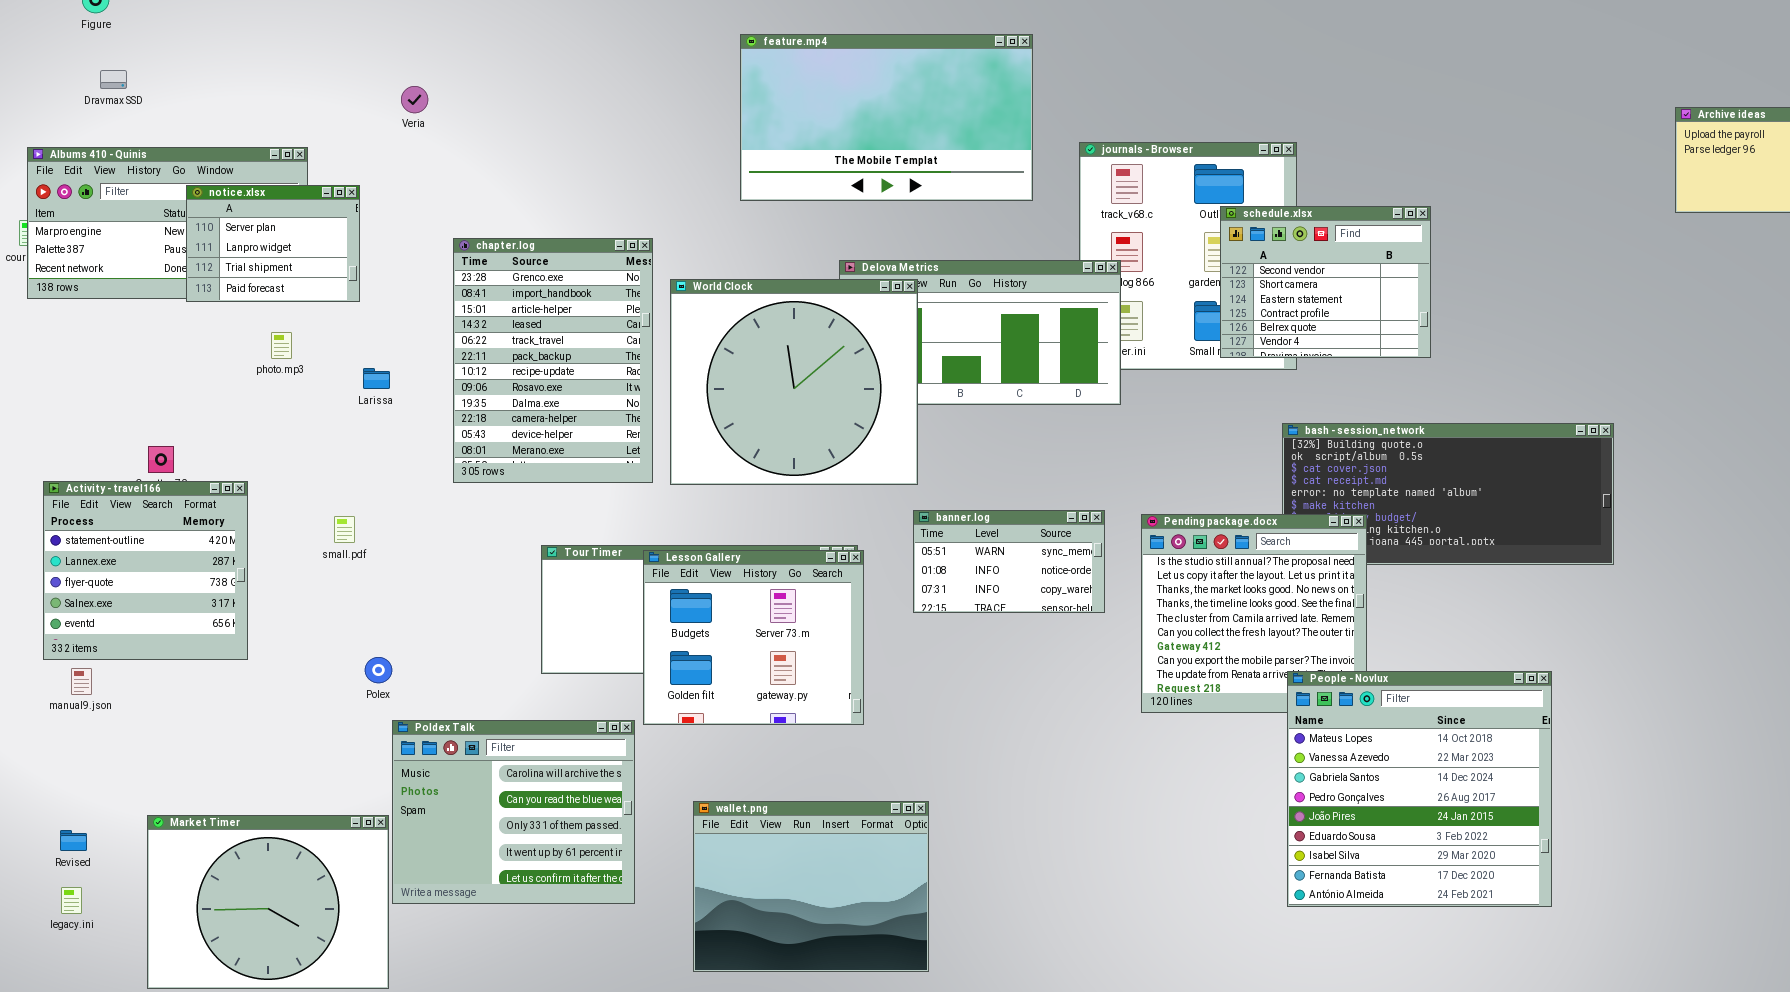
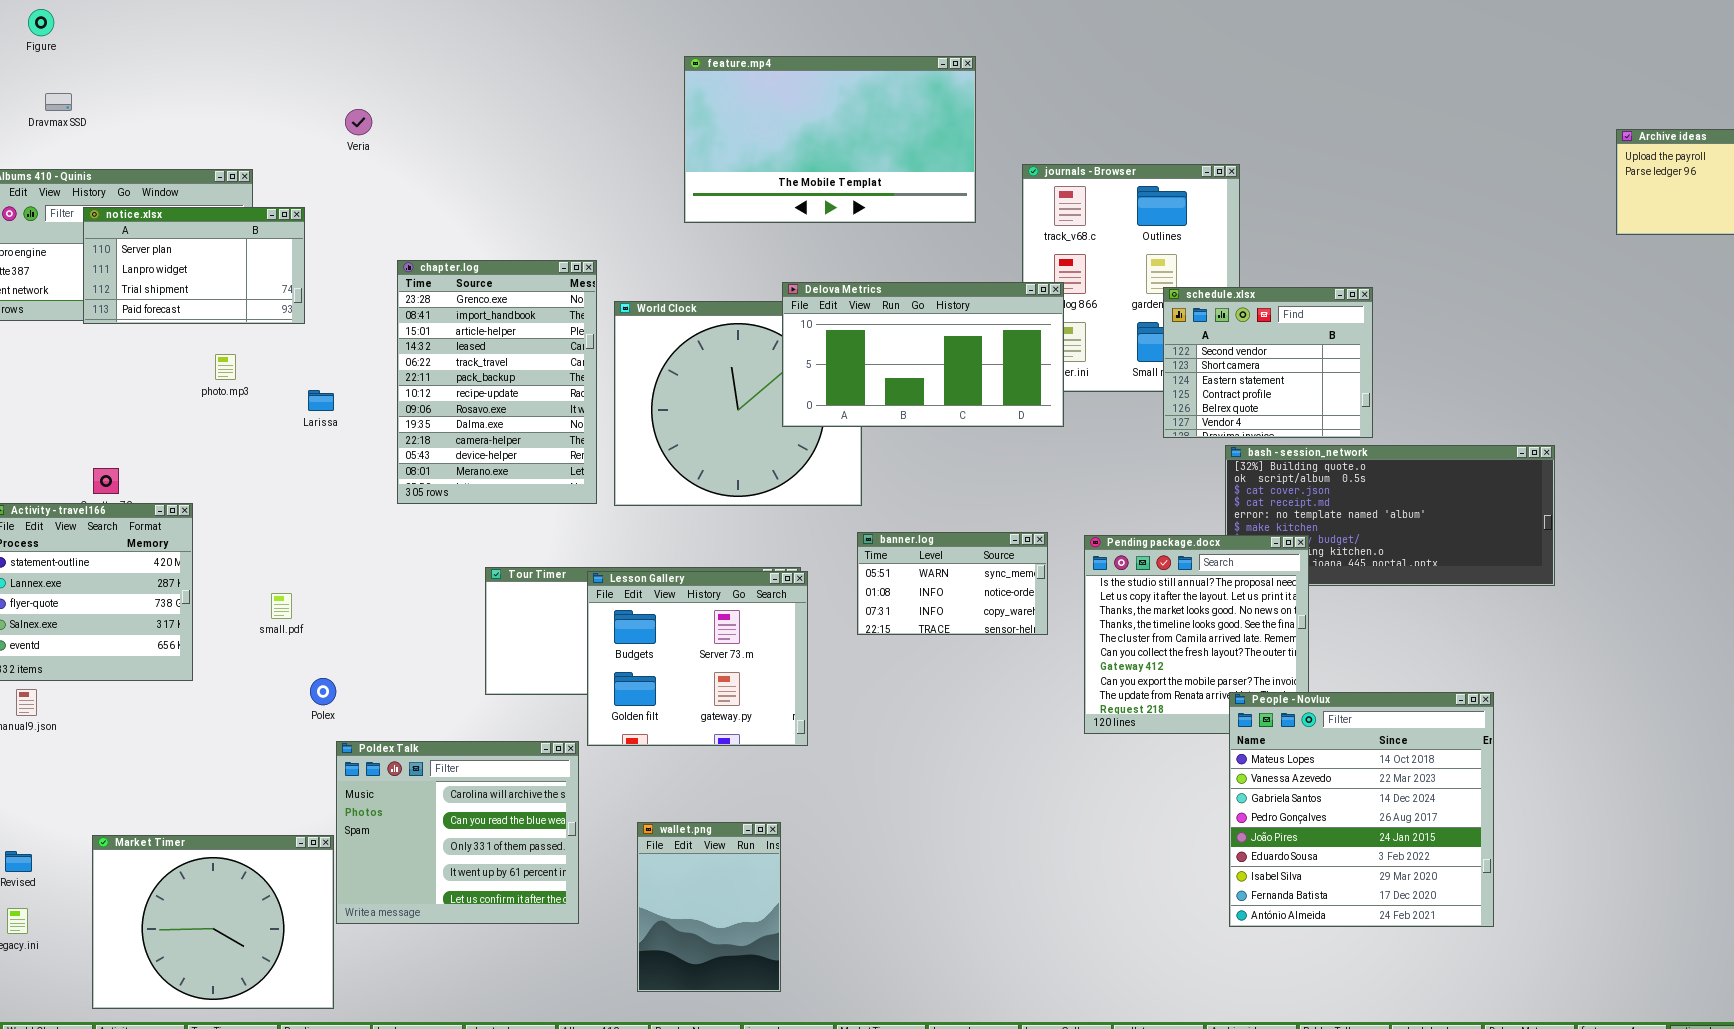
notice.xlsx: [186,185,360,302] -> [83,207,305,324], resized
schedule.xlsx: [1220,206,1431,358] -> [1163,287,1373,438], moved
Delova Metrics: [839,260,1121,405] -> [782,282,1064,427], raised
small.pdf: [334,516,355,543] -> [271,593,292,619], moved
wallet.png: [693,801,929,972] -> [637,822,781,992], resized

